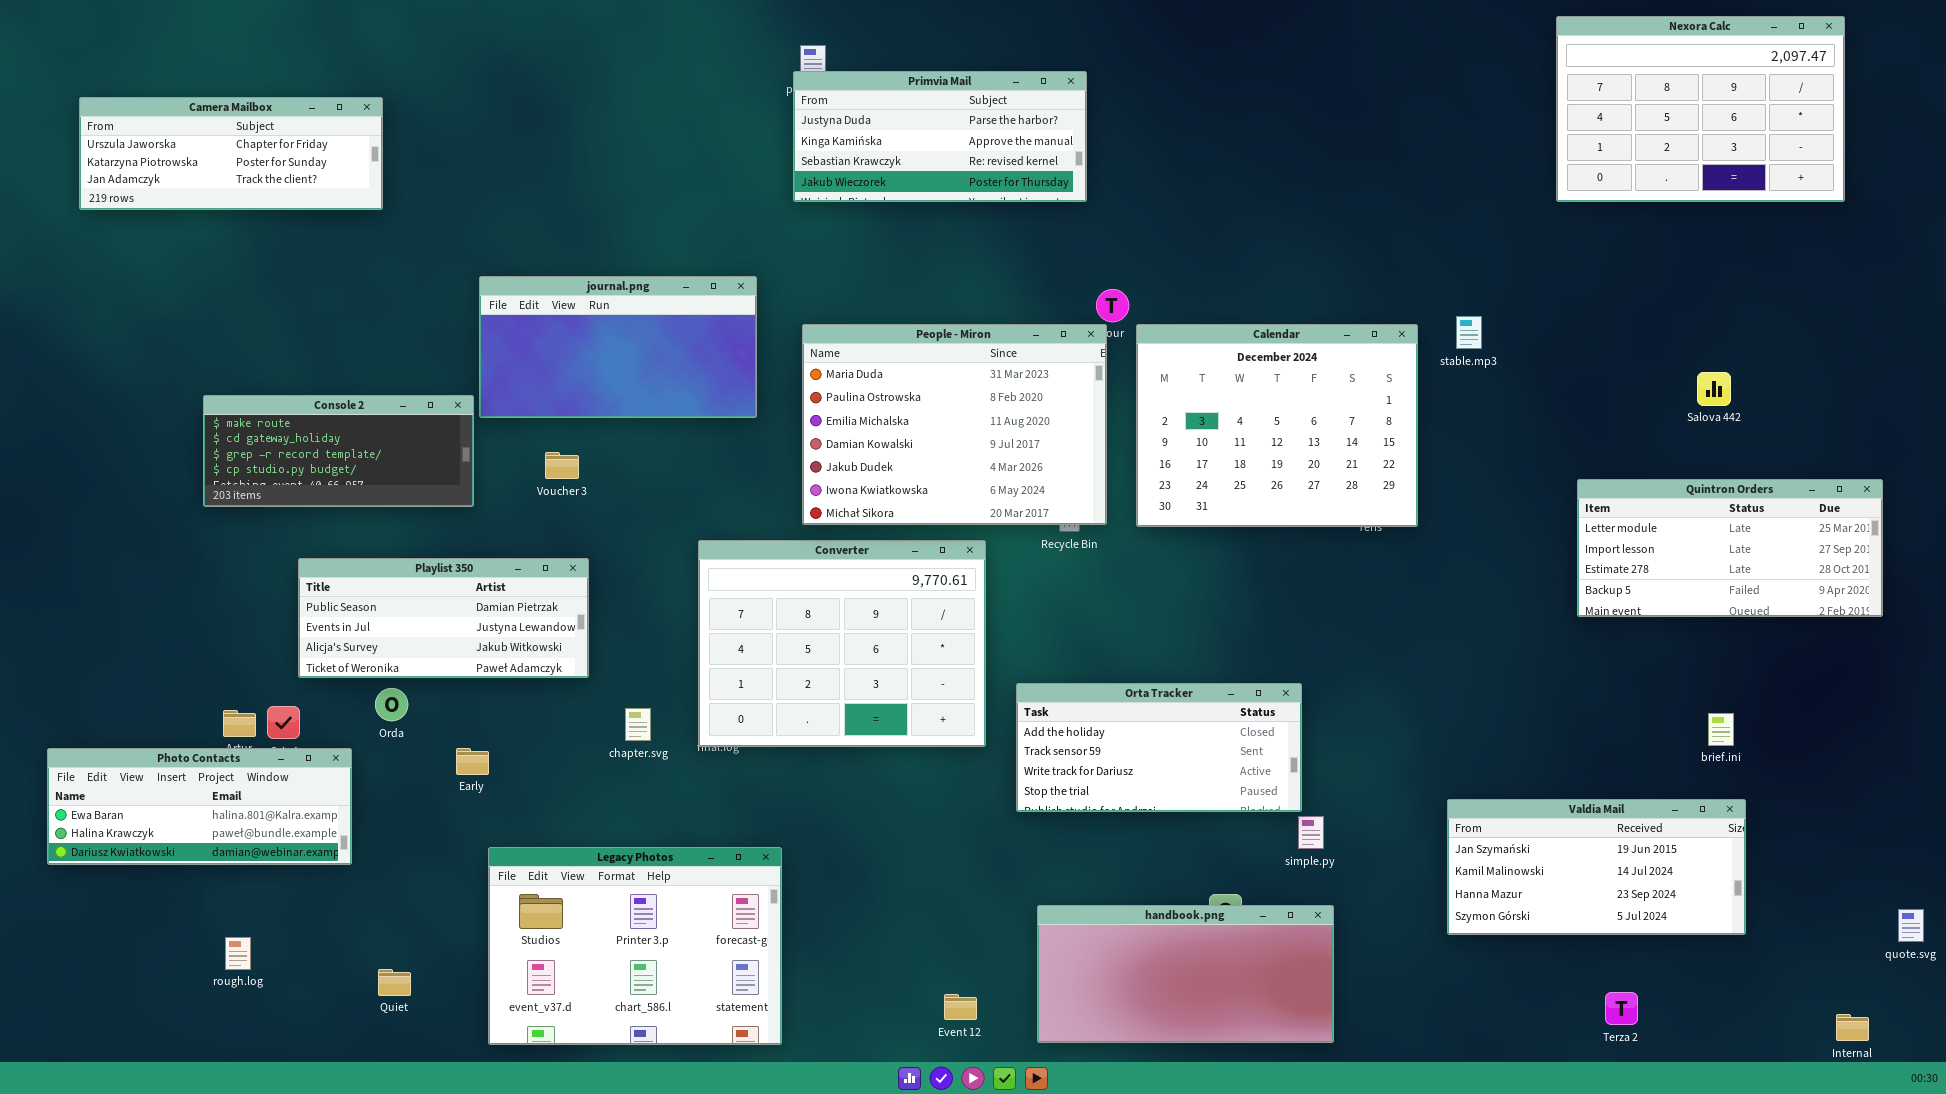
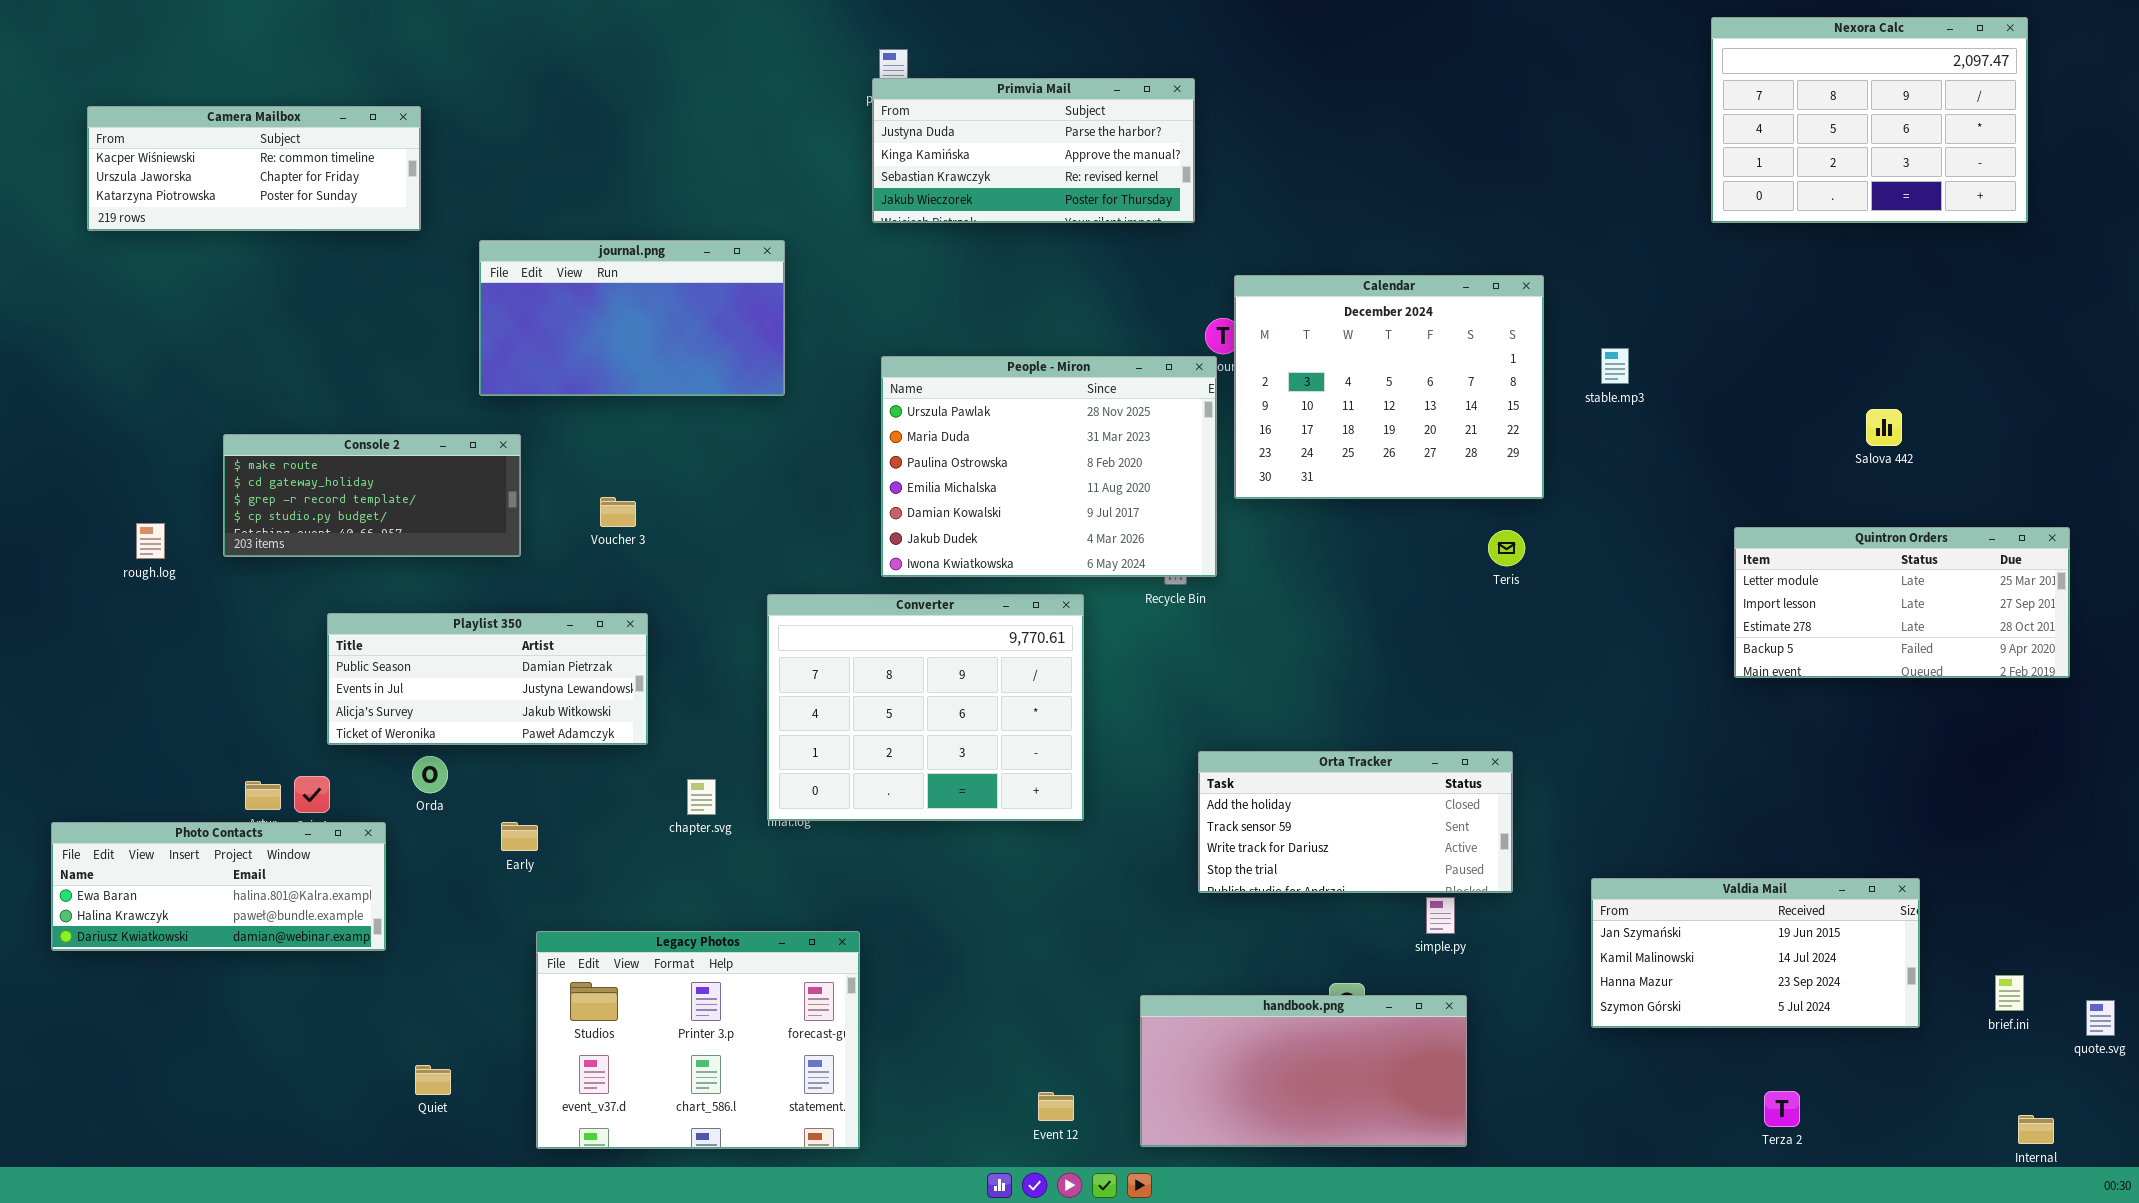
Camera Mailbox: [79,97,383,210] -> [87,106,421,231], scrolled up 1 row
journal.png: [479,276,757,418] -> [479,240,785,396], moved
People - Miron: [802,324,1107,525] -> [881,356,1217,577], scrolled up 1 row
Calendar: [1136,324,1418,527] -> [1234,275,1544,499], moved
Orta Tracker: [1016,683,1302,812] -> [1198,751,1513,893], moved
brief.ini: [1708,713,1734,746] -> [1995,975,2024,1011], moved
rough.log: [225,937,251,970] -> [136,523,165,559], moved

